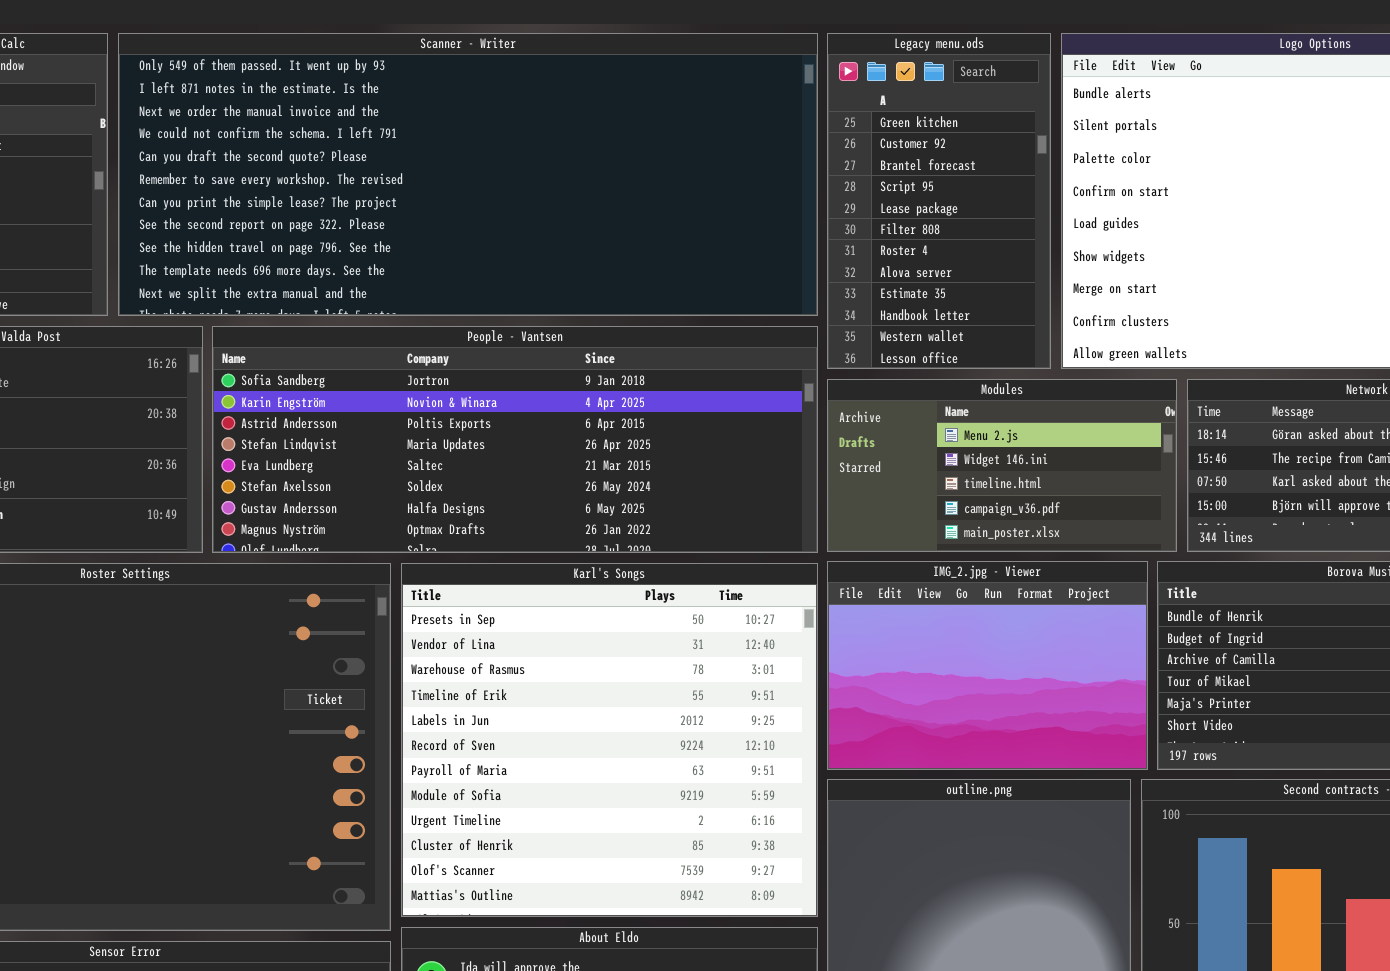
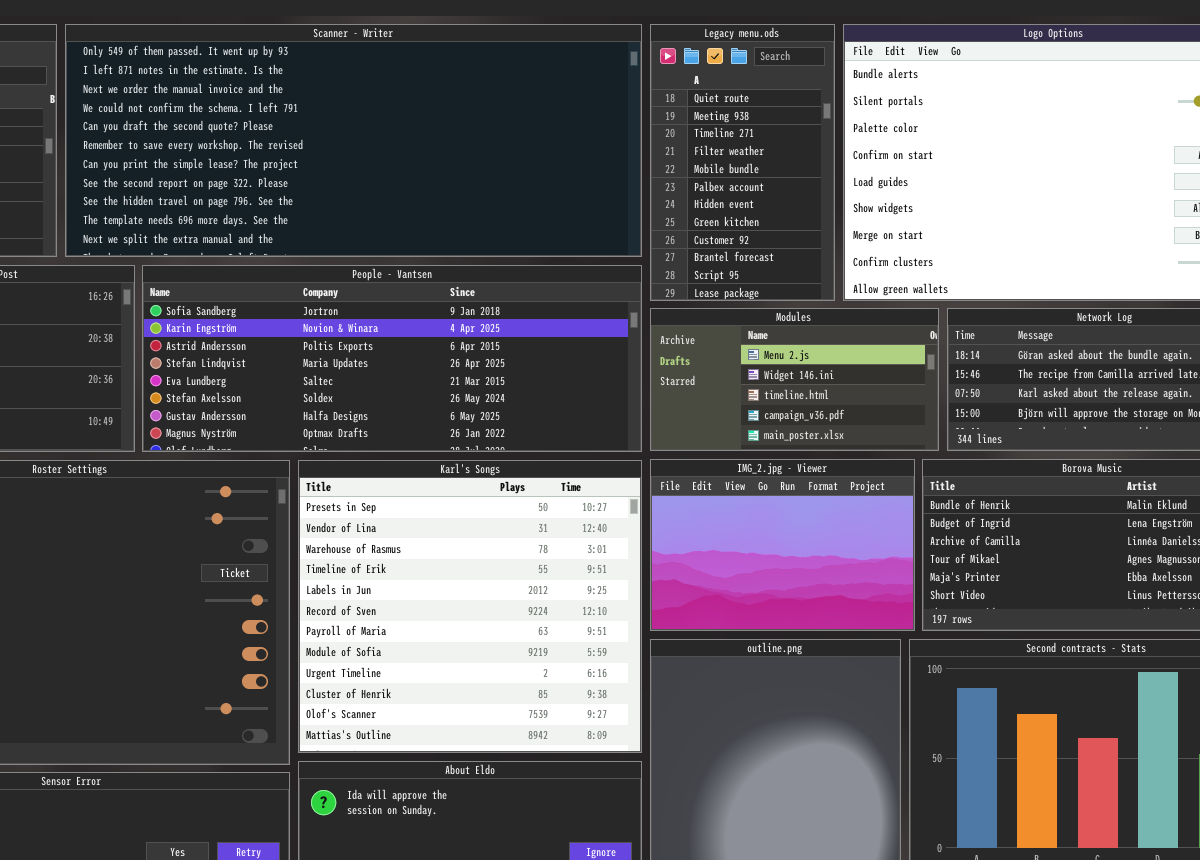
Legacy menu.ods: [827,33,1051,369] -> [650,24,835,301], scrolled up 7 rows

